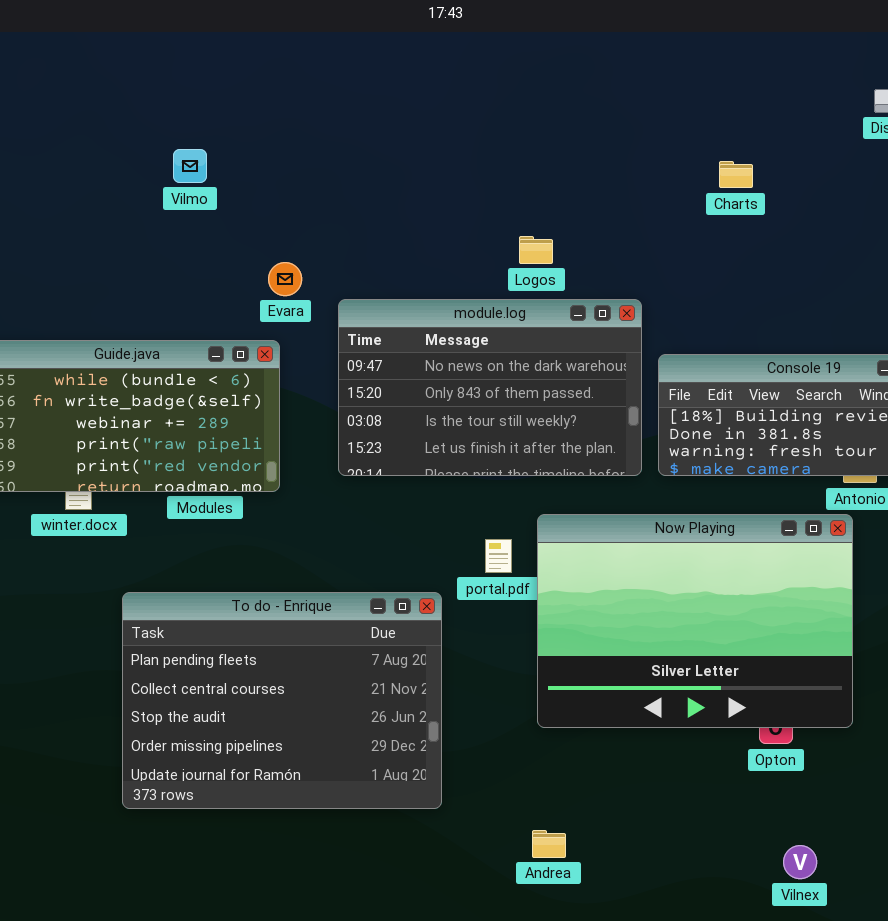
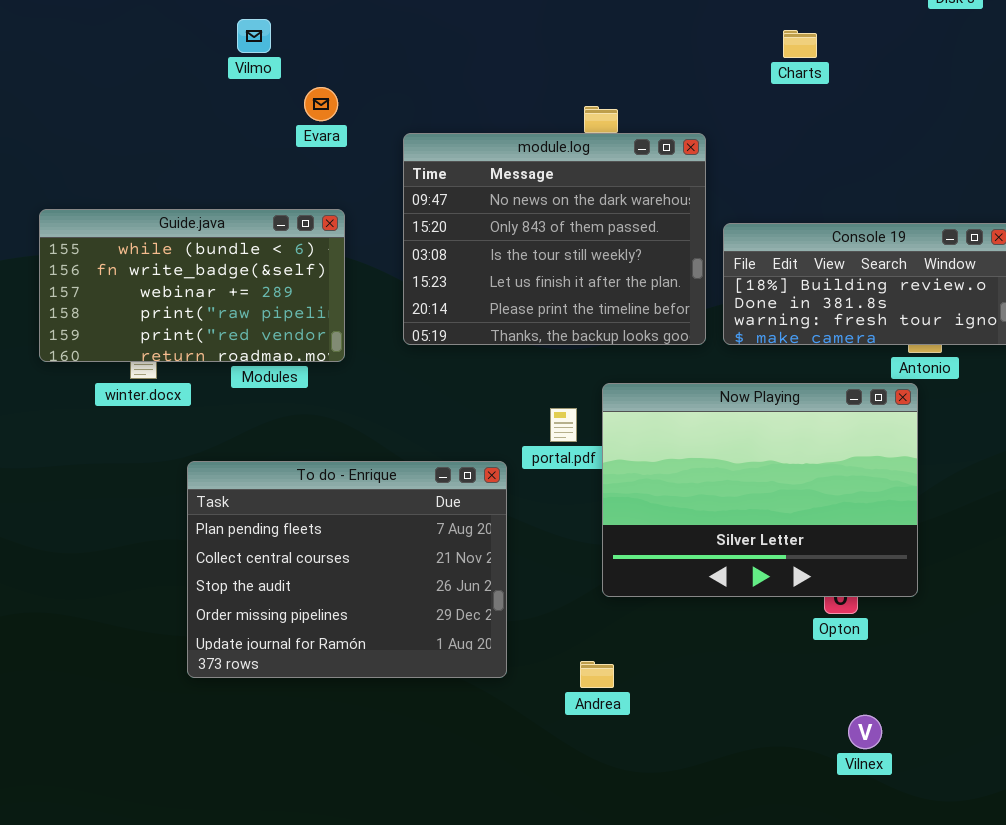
Evara: [268,262,302,296] -> [304,87,338,121], moved
module.log: [338,299,642,476] -> [403,133,706,345], resized
Andrea: [532,830,566,858] -> [580,661,614,688], moved

